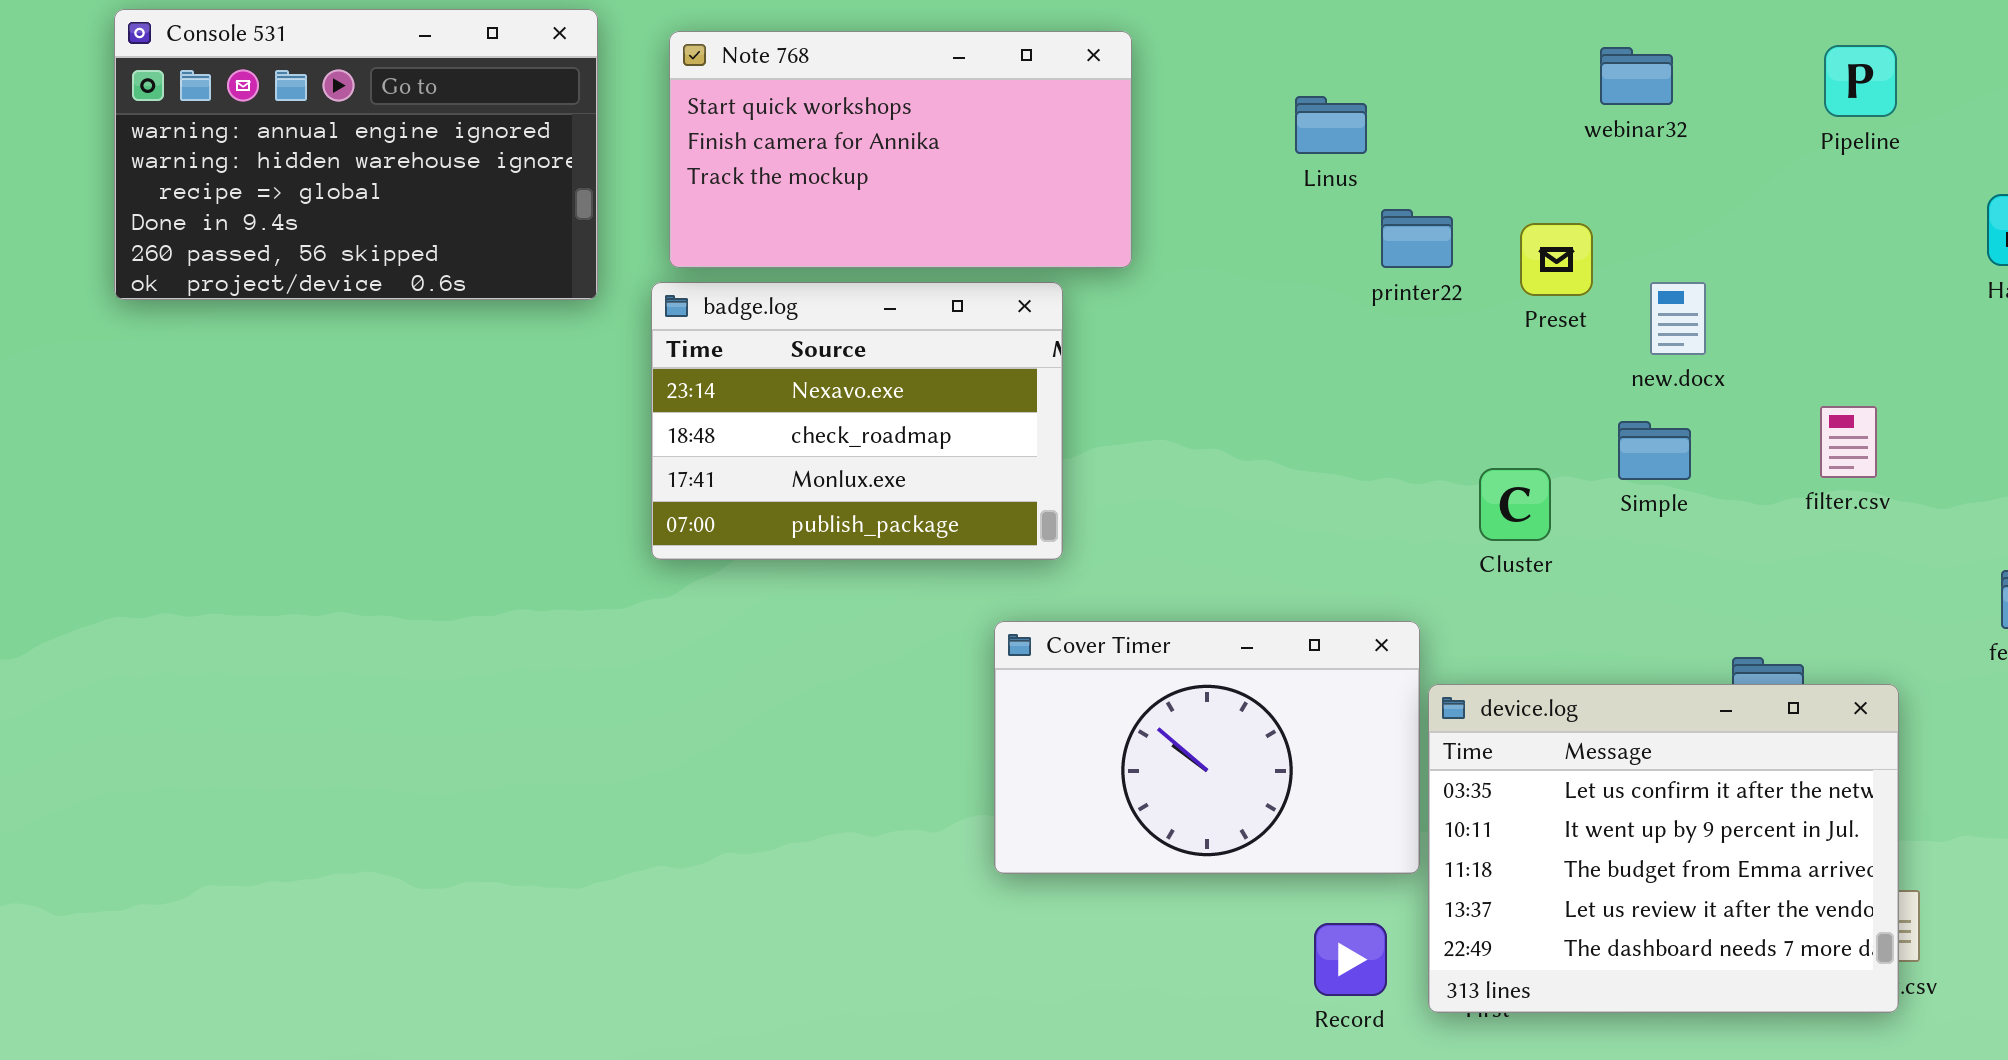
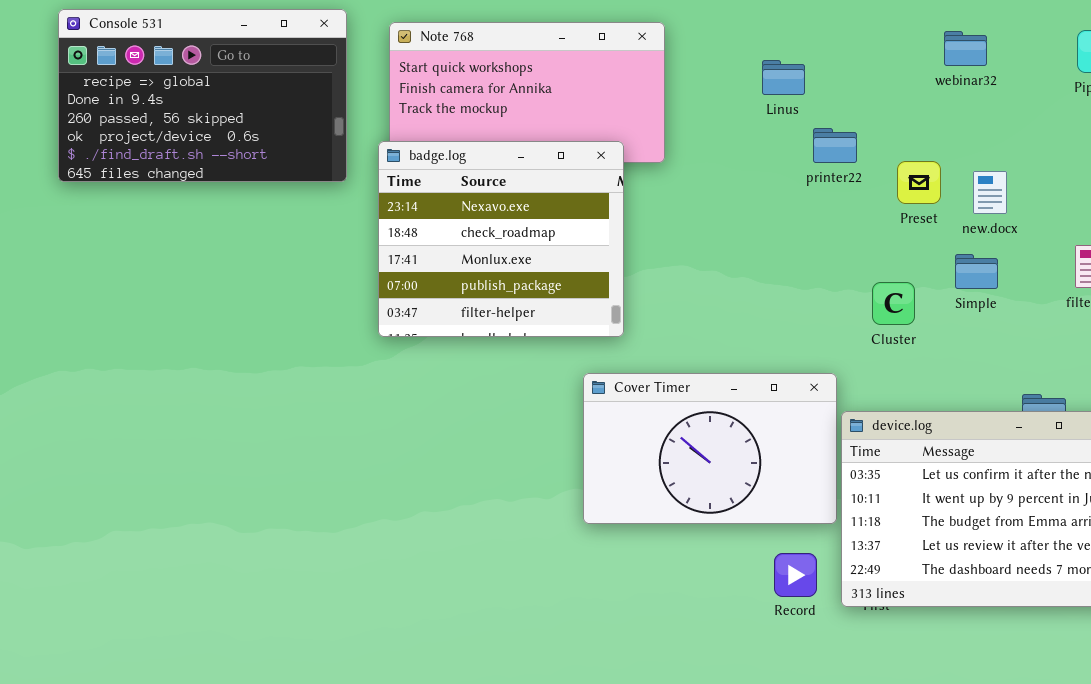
Console 531: [114,9,598,300] -> [58,9,347,182], scrolled down 2 rows
Preset: [1520,223,1593,296] -> [897,161,941,204], moved
badge.log: [651,282,1063,560] -> [378,141,624,337], resized

